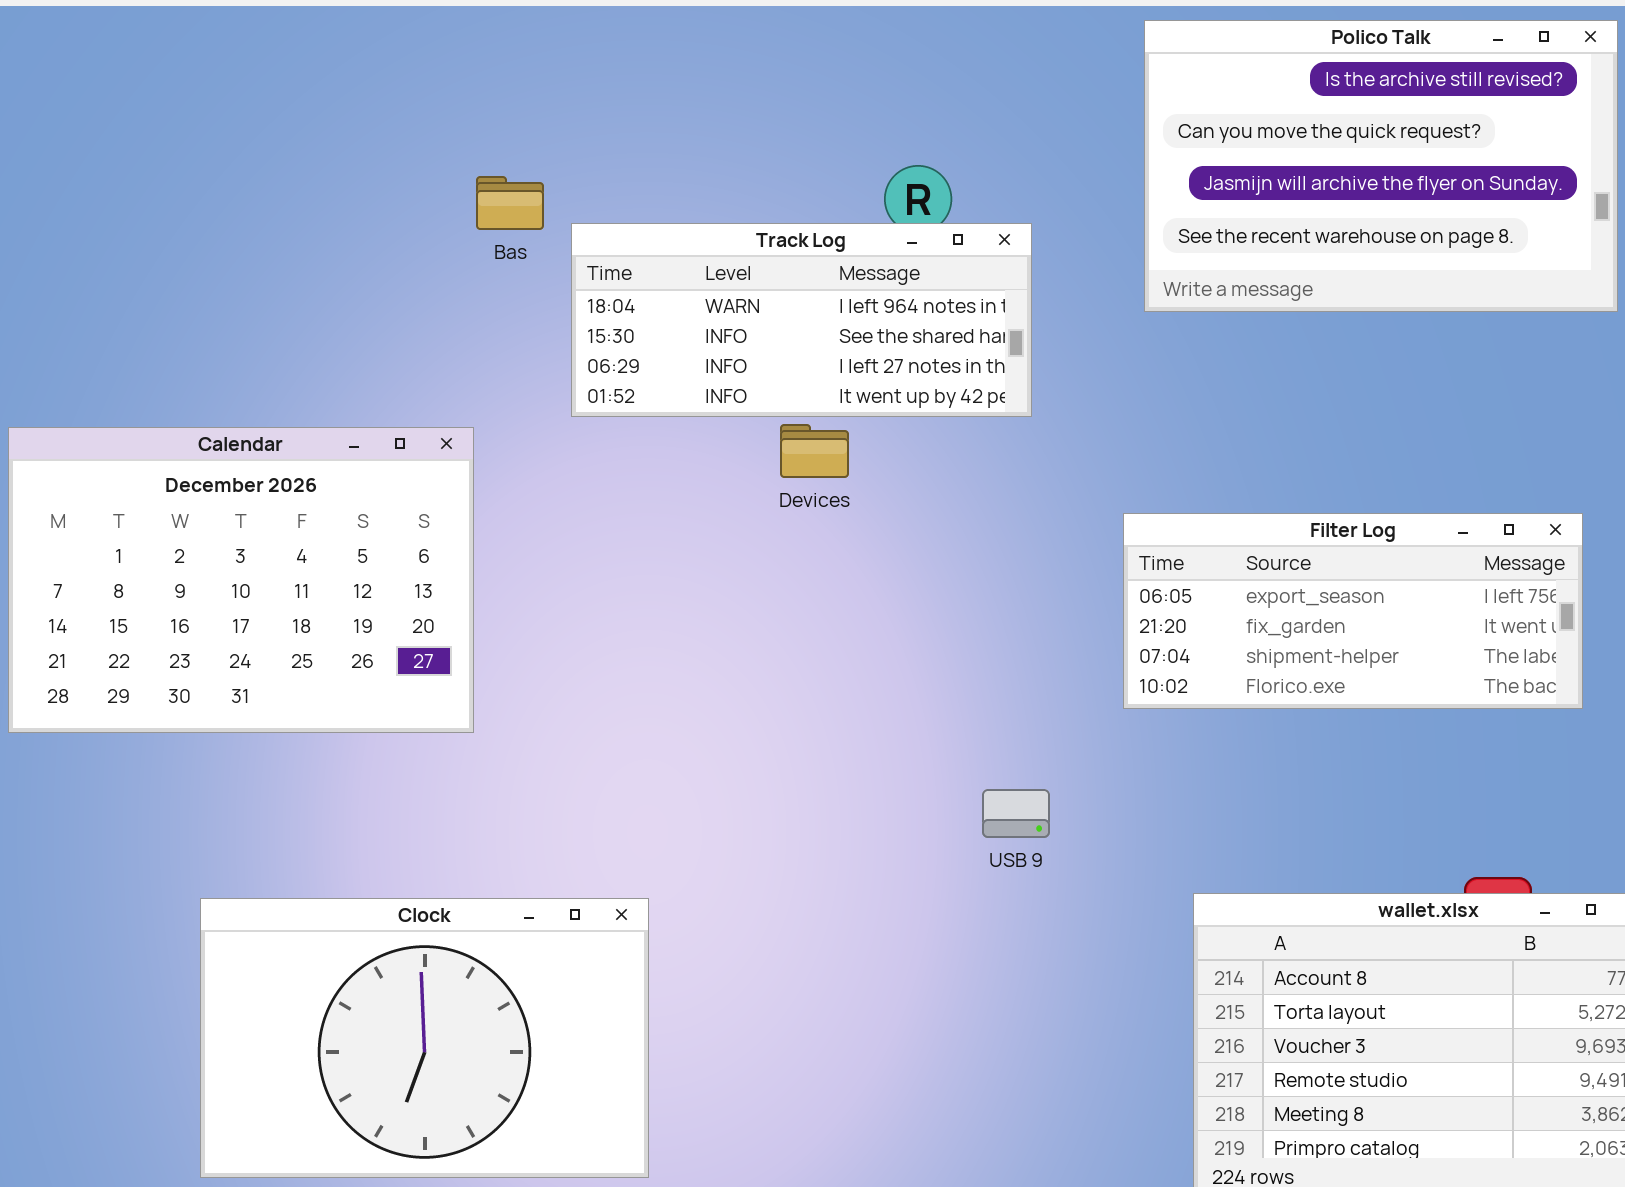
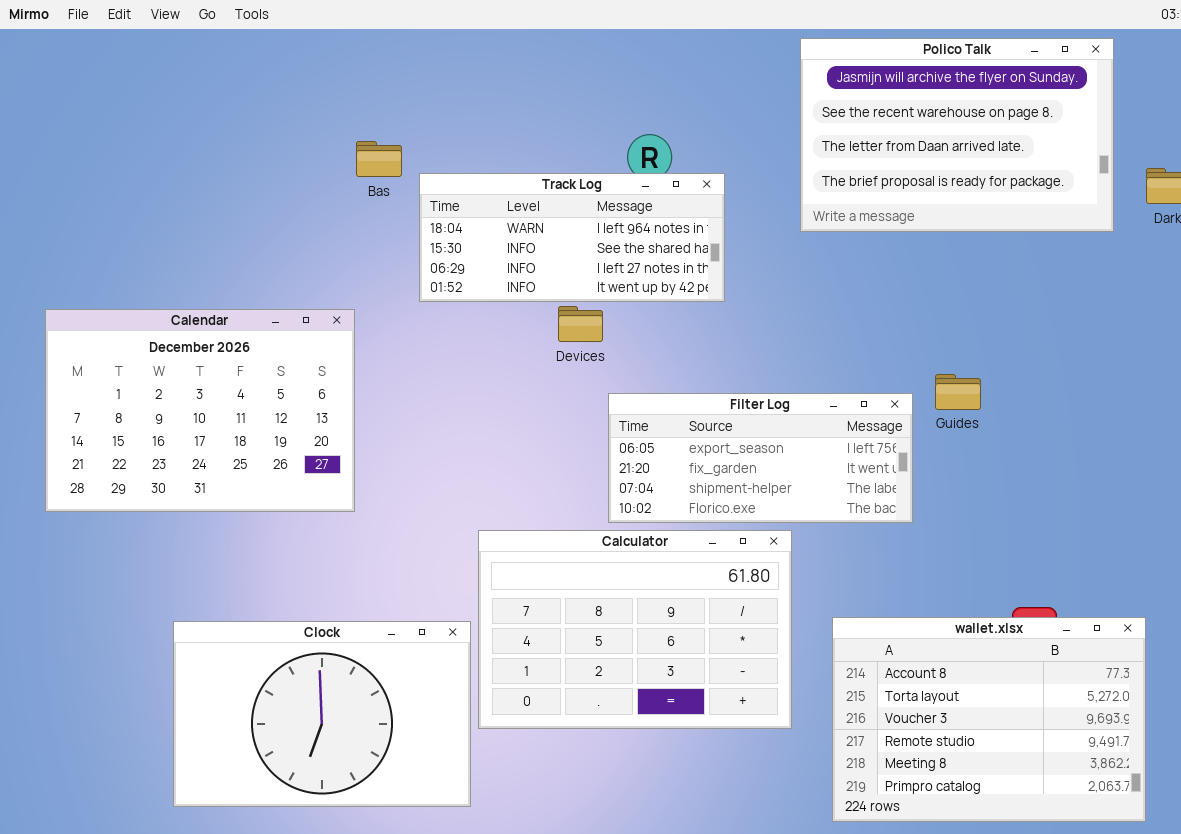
Polico Talk: [1144,20,1618,312] -> [800,38,1114,232], scrolled down 2 rows
Filter Log: [1123,513,1583,709] -> [608,393,913,523], moved
Calculator: none -> [478,530,792,729], opened

